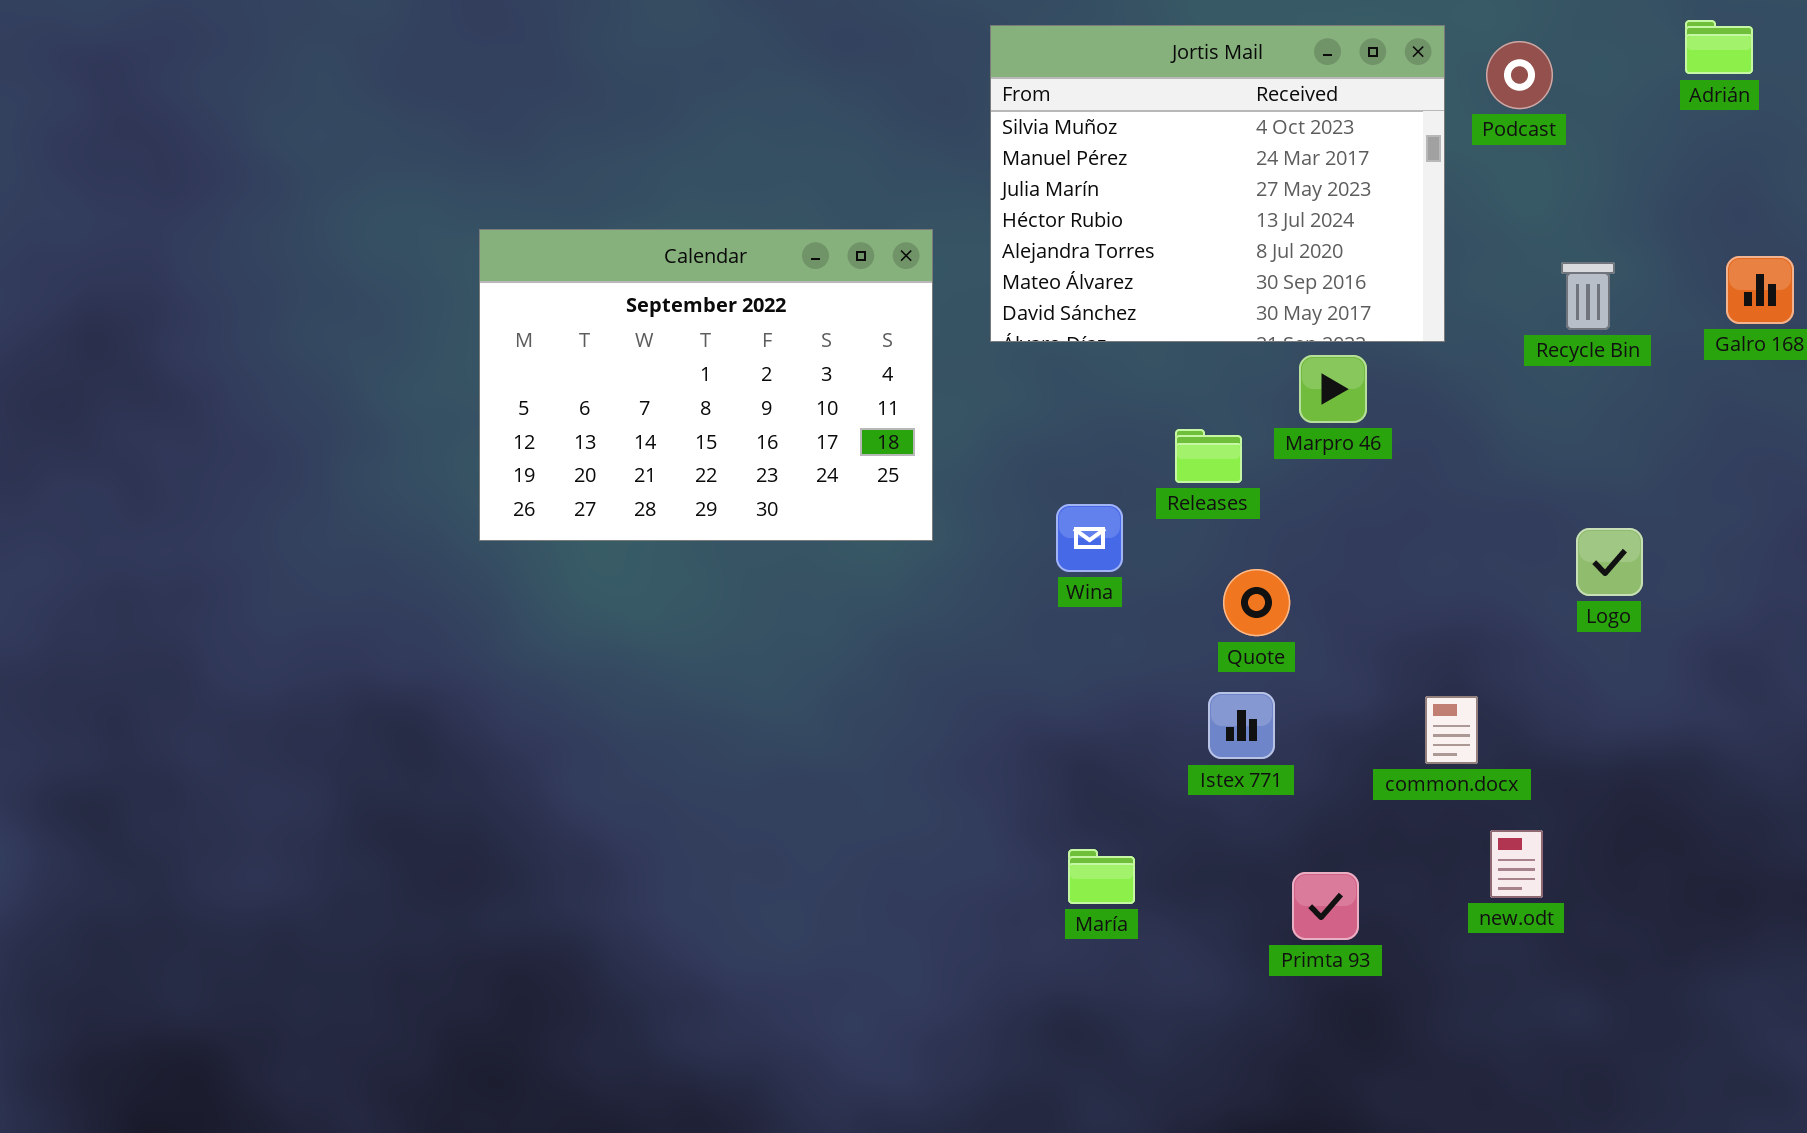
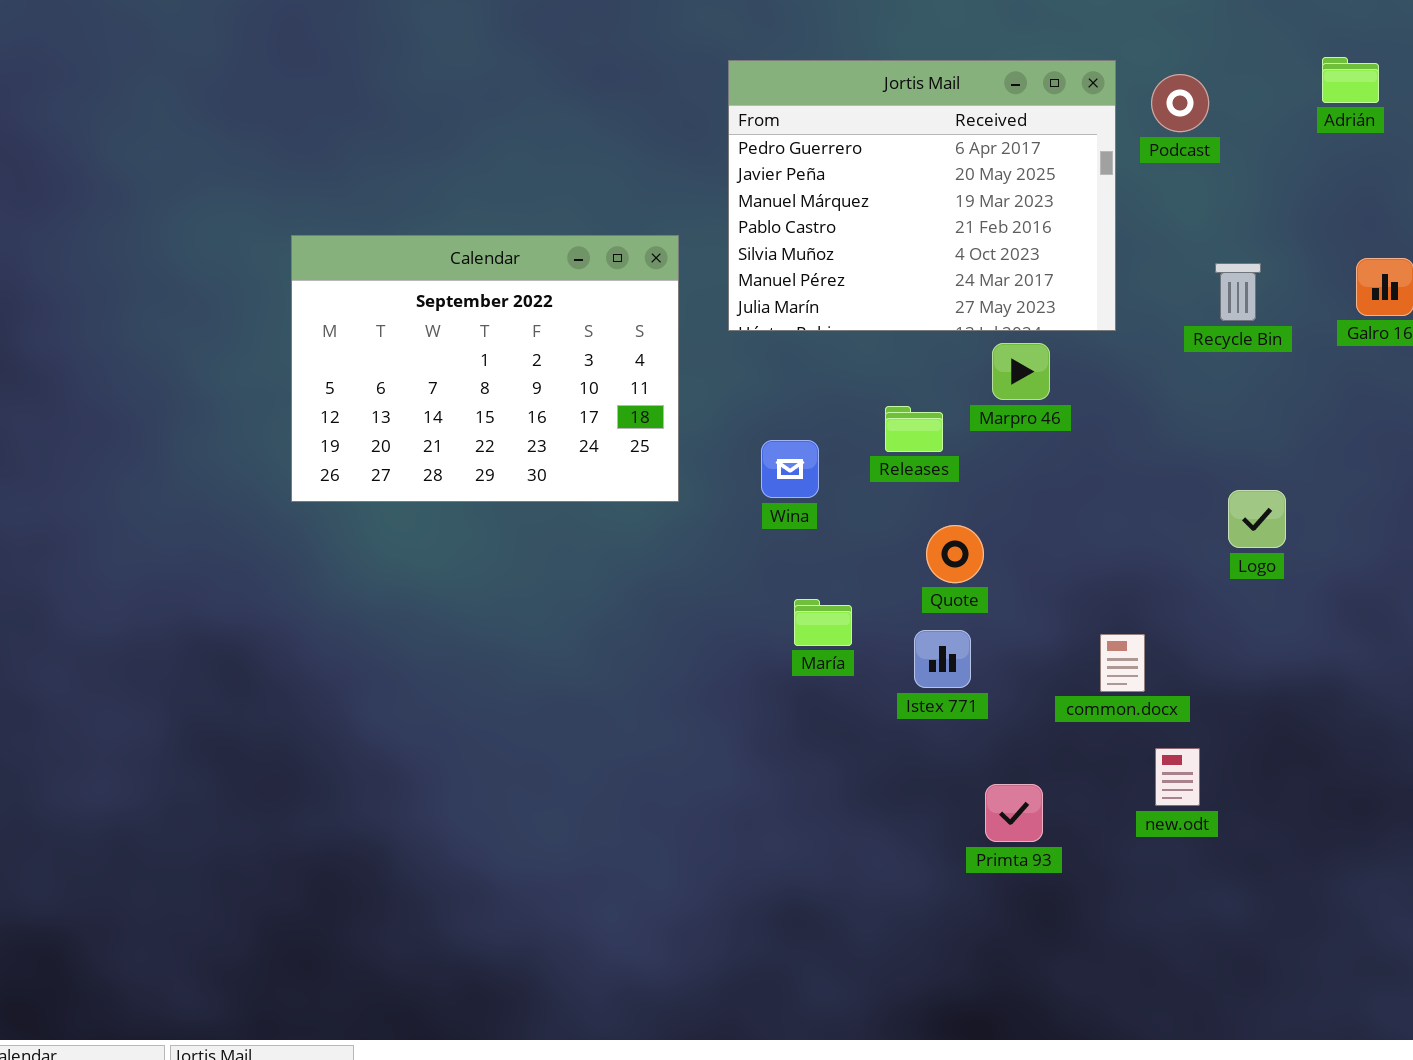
Jortis Mail: [990,25,1445,342] -> [728,60,1116,331], scrolled up 4 rows
Wina: [1056,504,1123,572] -> [761,440,819,498], moved
María: [1068,849,1135,904] -> [794,599,852,646], moved

